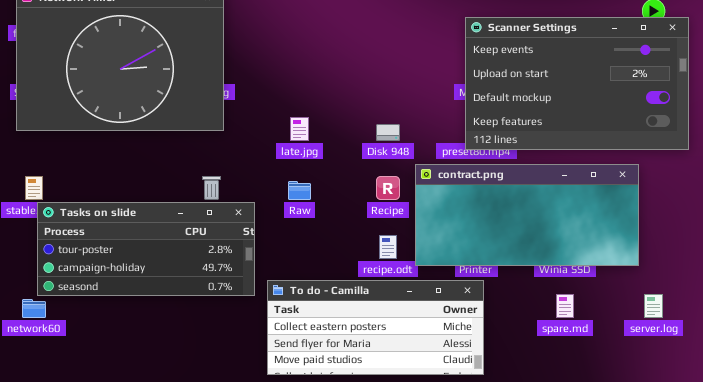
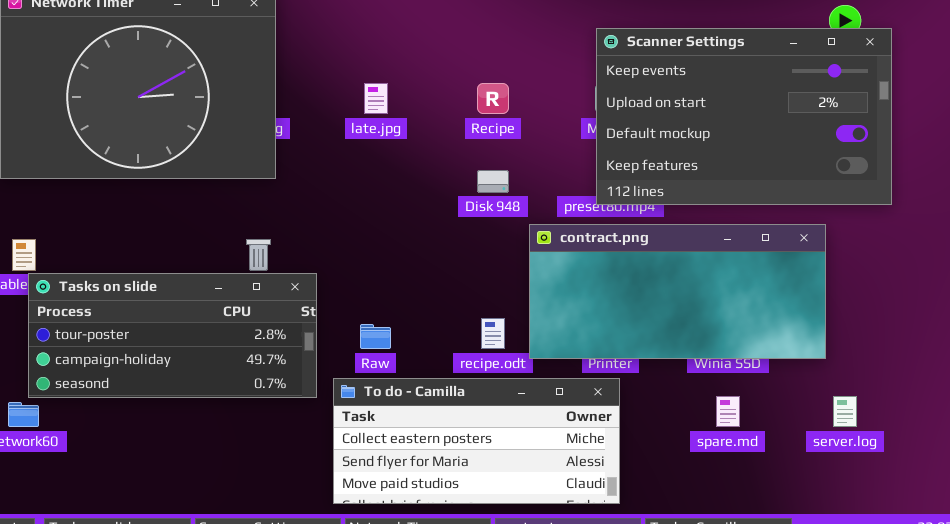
late.jpg: [290,117,309,141] -> [364,83,388,114], moved
Recipe: [376,176,400,200] -> [477,83,509,114], moved
Raw: [288,181,311,200] -> [360,324,391,349], moved

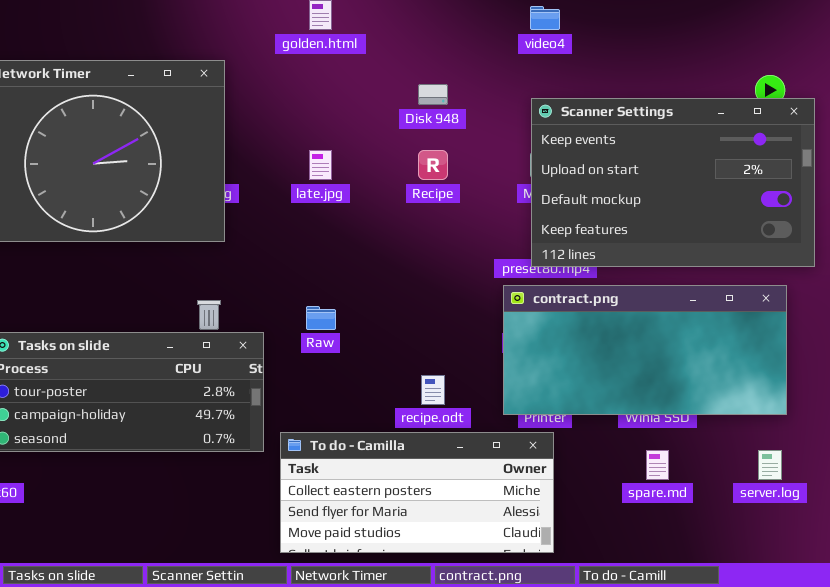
Disk 948: [477,170,509,193] -> [418,84,448,105], moved
contract.png: [529,224,826,359] -> [503,285,787,415], moved
Raw: [360,324,391,349] -> [306,306,336,330], moved

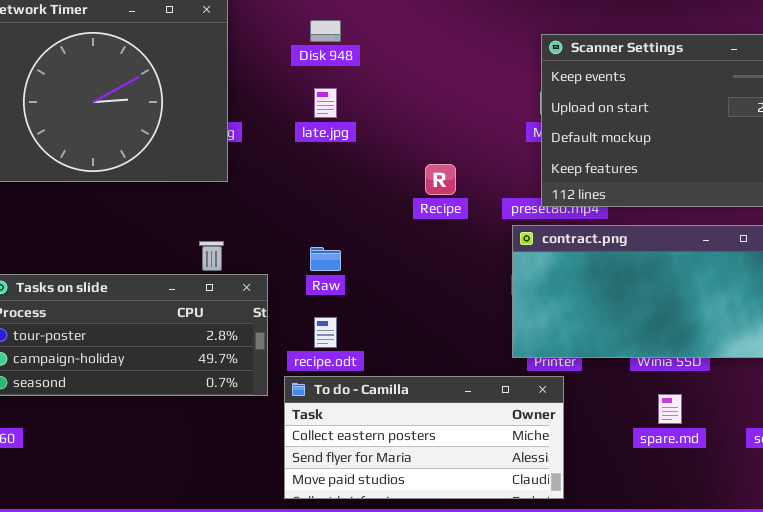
Disk 948: [418,84,448,105] -> [310,20,341,42], moved
Recipe: [418,150,448,180] -> [425,164,456,195], moved
recipe.odt: [421,375,445,405] -> [314,317,337,348], moved

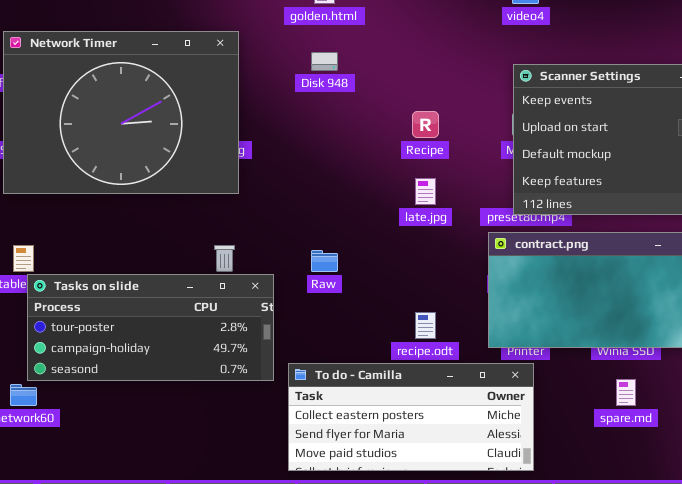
late.jpg: [314,88,337,118] -> [415,178,436,205], moved
Recipe: [425,164,456,195] -> [412,111,439,138], moved
recipe.odt: [314,317,337,348] -> [415,312,436,339], moved

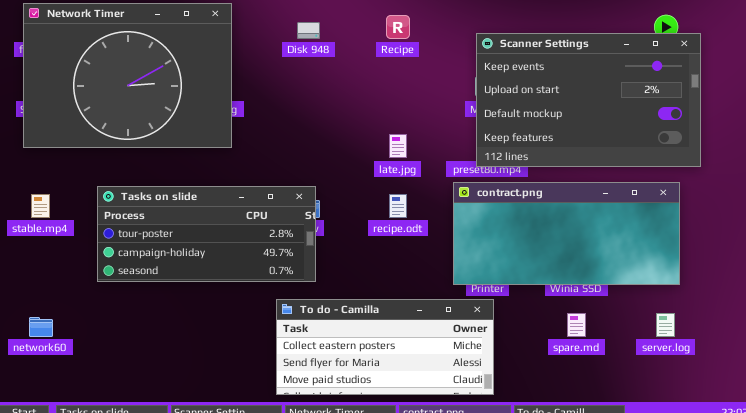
Recipe: [412,111,439,138] -> [386,15,410,39], moved
Tasks on slide: [27,274,274,381] -> [97,186,316,282], moved
recipe.odt: [415,312,436,339] -> [389,194,407,218], moved

